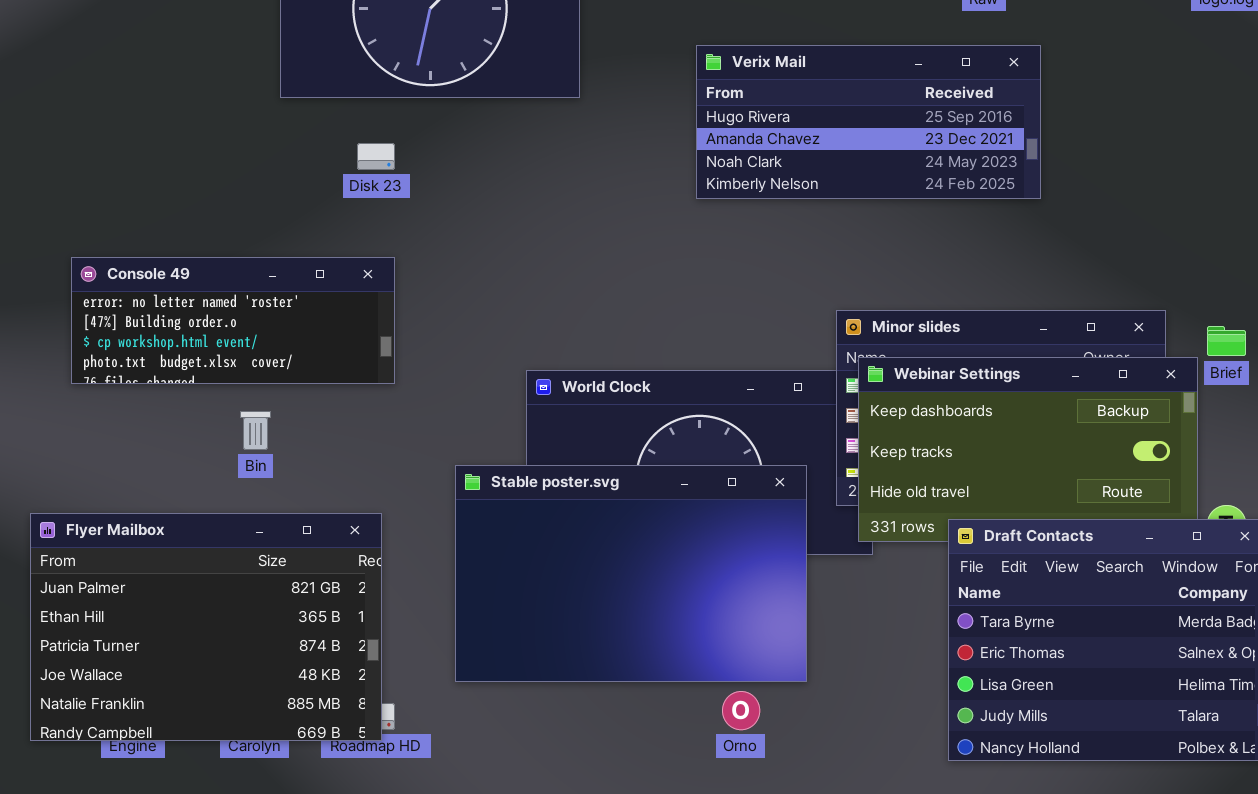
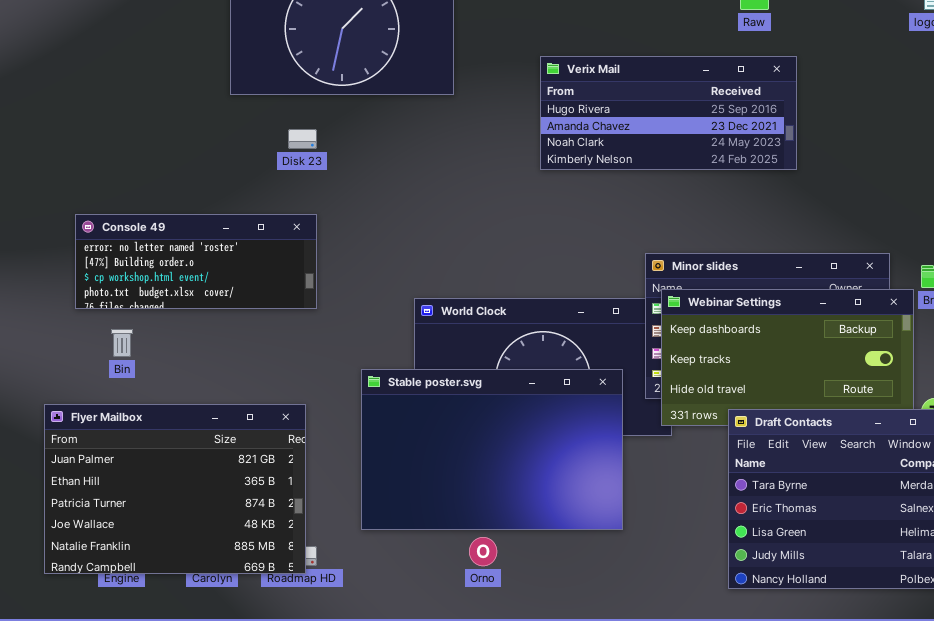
Bin: [240,411,271,450] -> [111,329,133,357], moved
Orno: [722,691,760,730] -> [469,537,497,566], moved

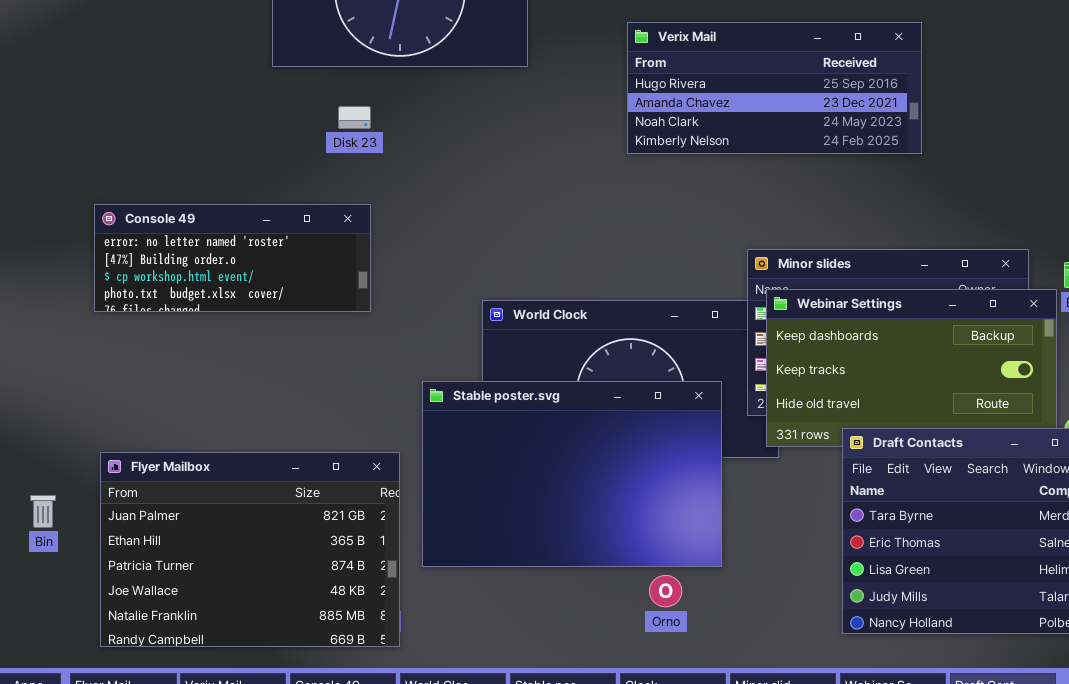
Bin: [111,329,133,357] -> [30,495,56,528], moved
Flyer Mailbox: [44,404,306,574] -> [100,452,400,647], moved
Orno: [469,537,497,566] -> [649,575,682,607], moved

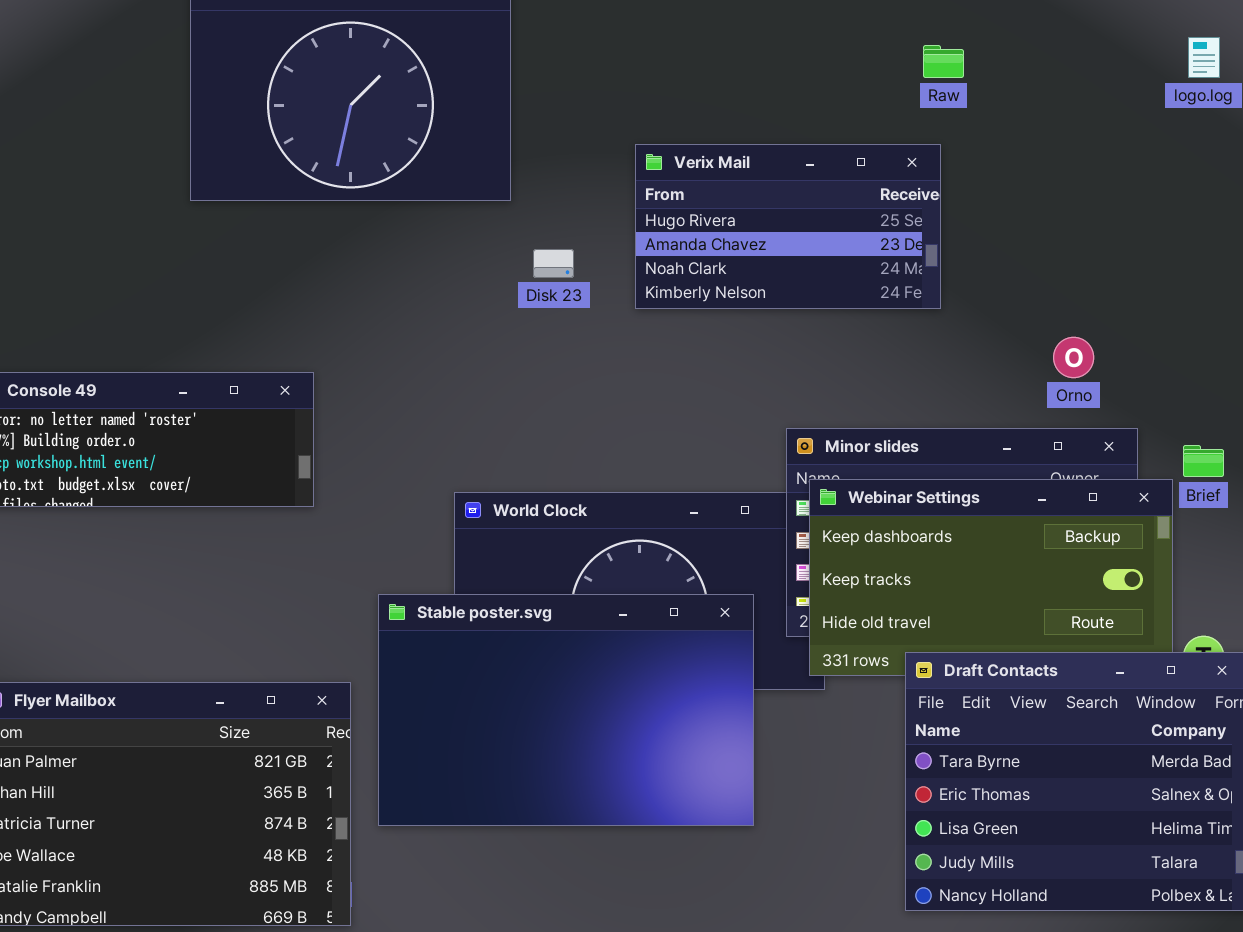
Verix Mail: [627,22,922,154] -> [635,144,941,309], resized
Disk 23: [338,106,371,129] -> [533,249,574,278], moved
Orno: [649,575,682,607] -> [1053,337,1094,378], moved

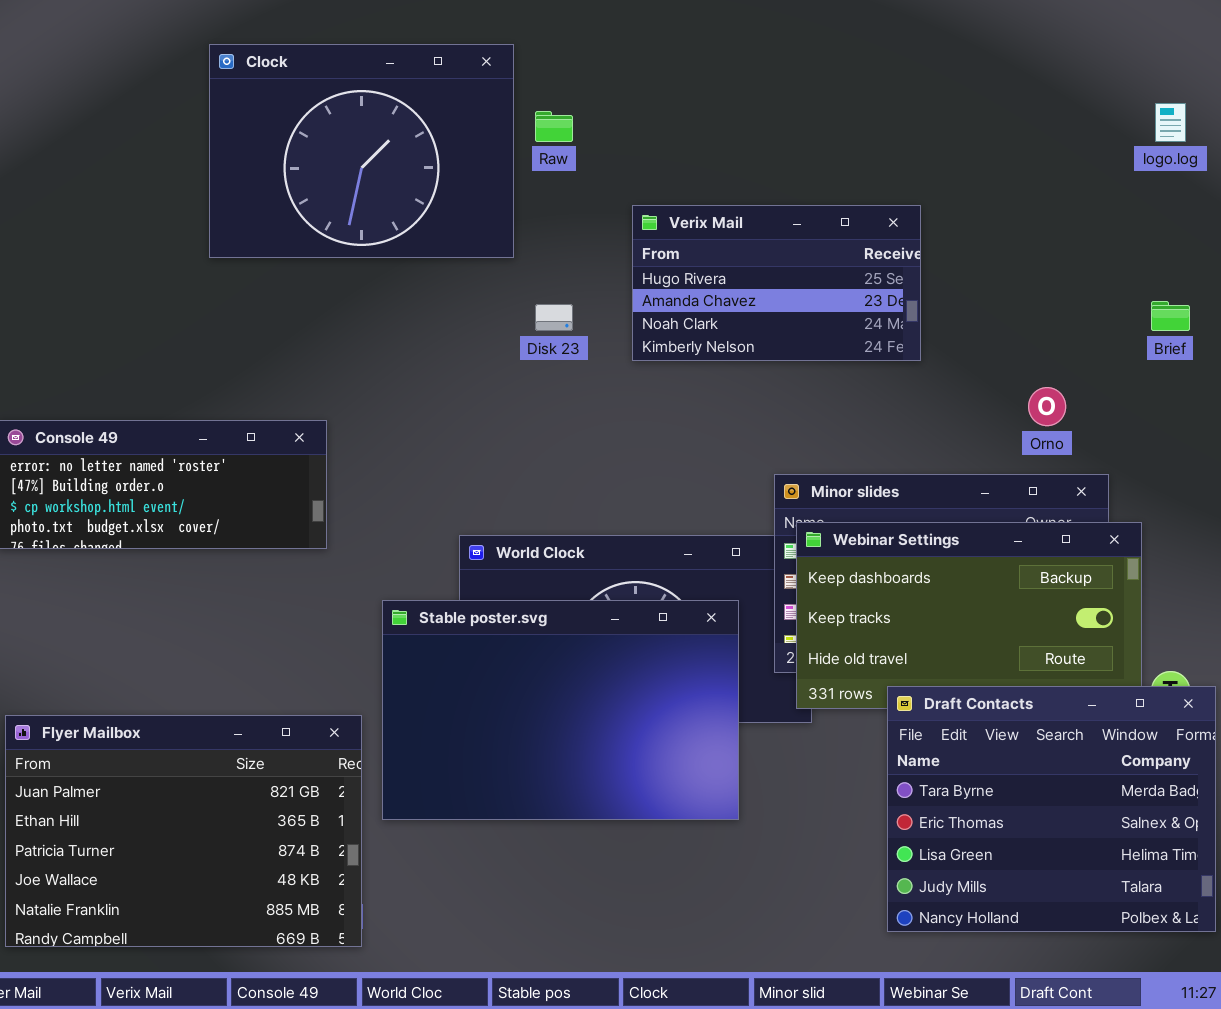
Raw: [923,45,964,78] -> [535,111,573,142], moved
Brief: [1183,445,1224,477] -> [1151,301,1190,331], moved
Stable poster.svg: [378,594,754,826] -> [382,600,739,820], moved

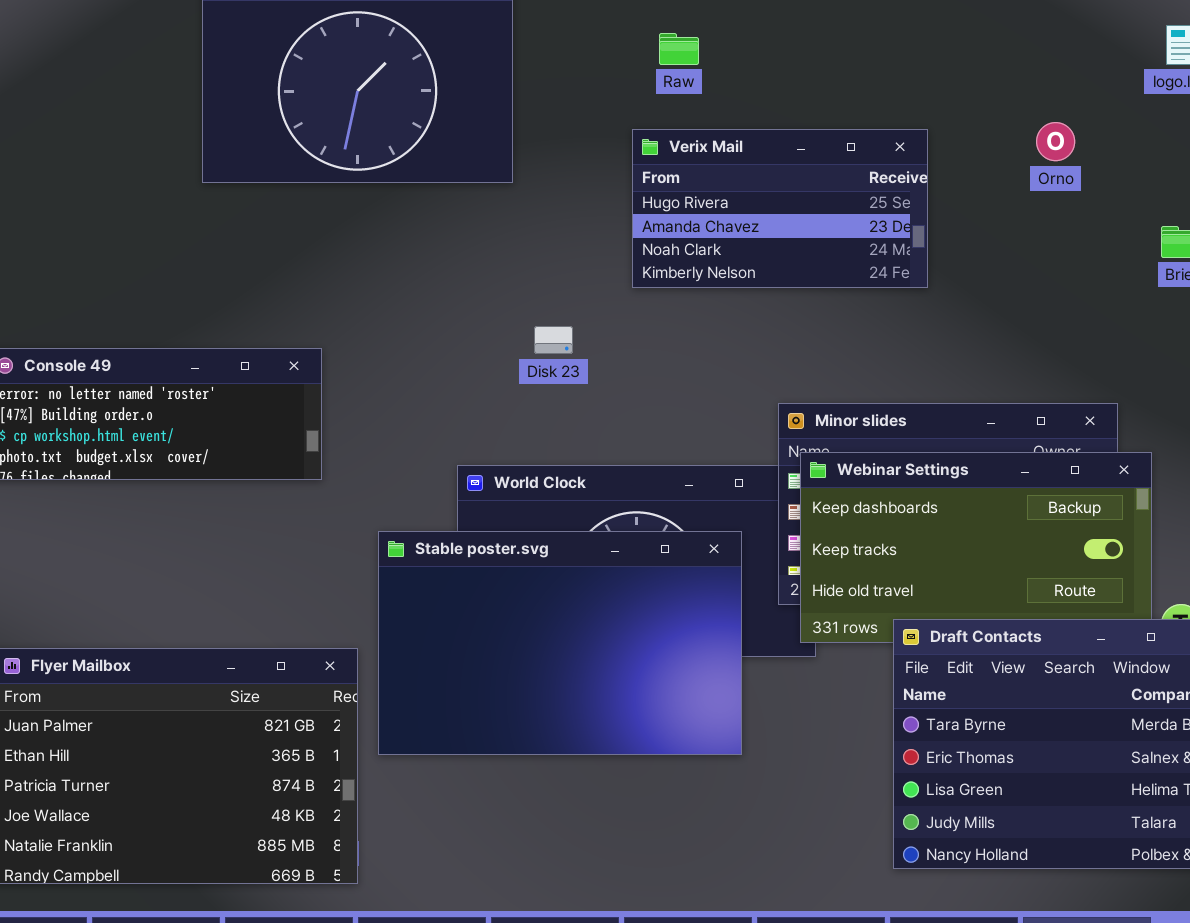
Raw: [535,111,573,142] -> [659,33,699,65], moved
Disk 23: [535,304,573,331] -> [534,326,573,354], moved
Orno: [1028,387,1066,426] -> [1036,122,1075,161], moved

